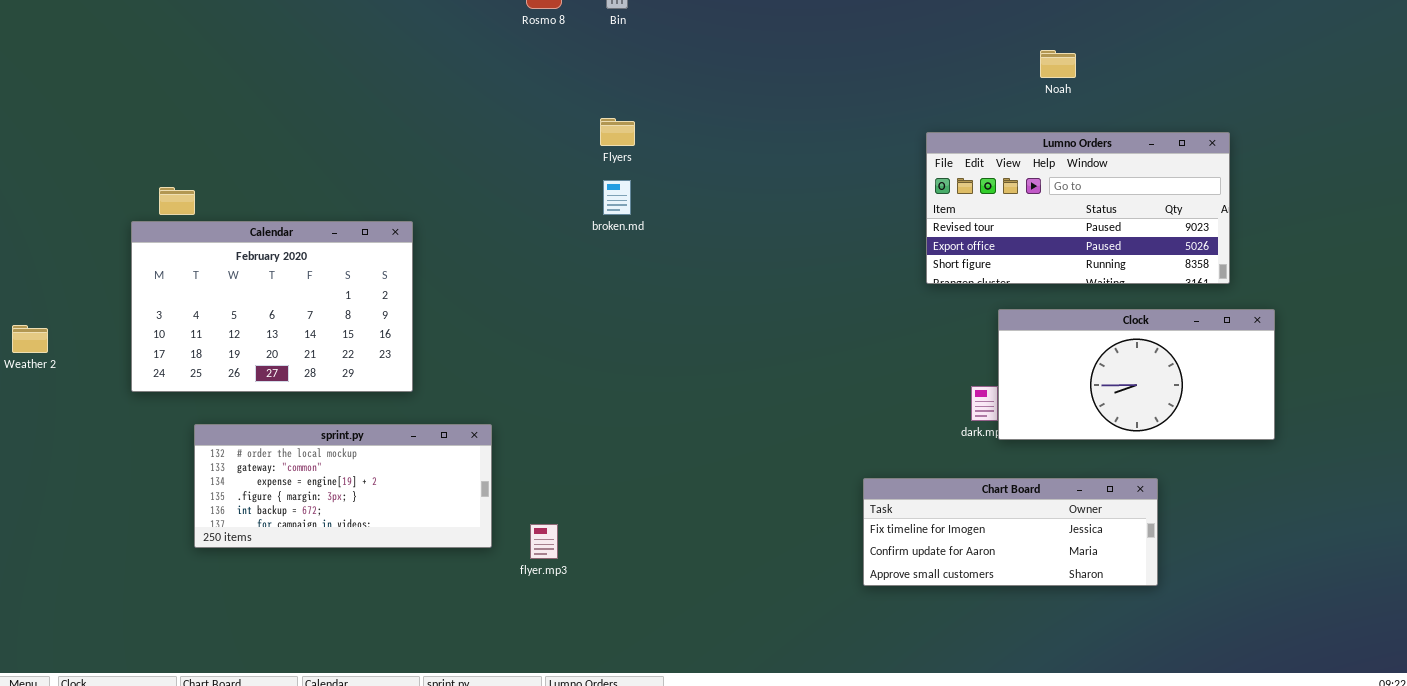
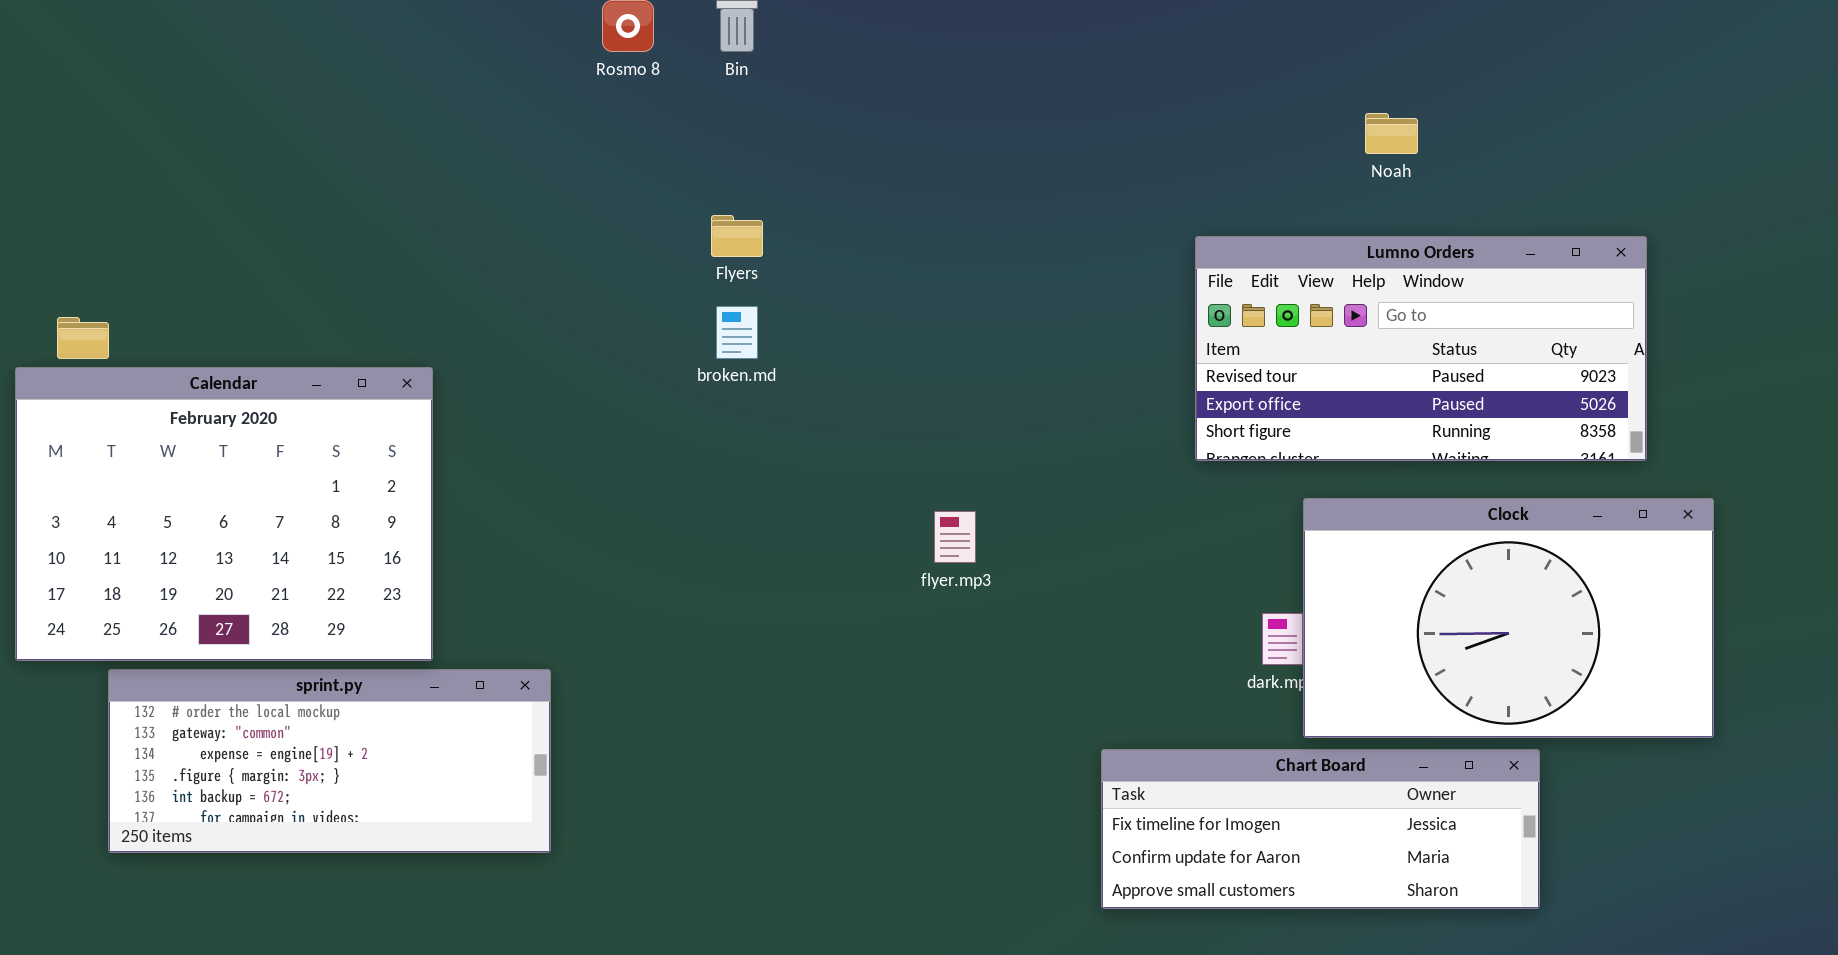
Calendar: [131,221,413,392] -> [15,367,433,661], resized
Clock: [998,309,1275,440] -> [1303,498,1714,738], resized
flyer.mp3: [530,524,558,559] -> [934,511,976,563], moved

